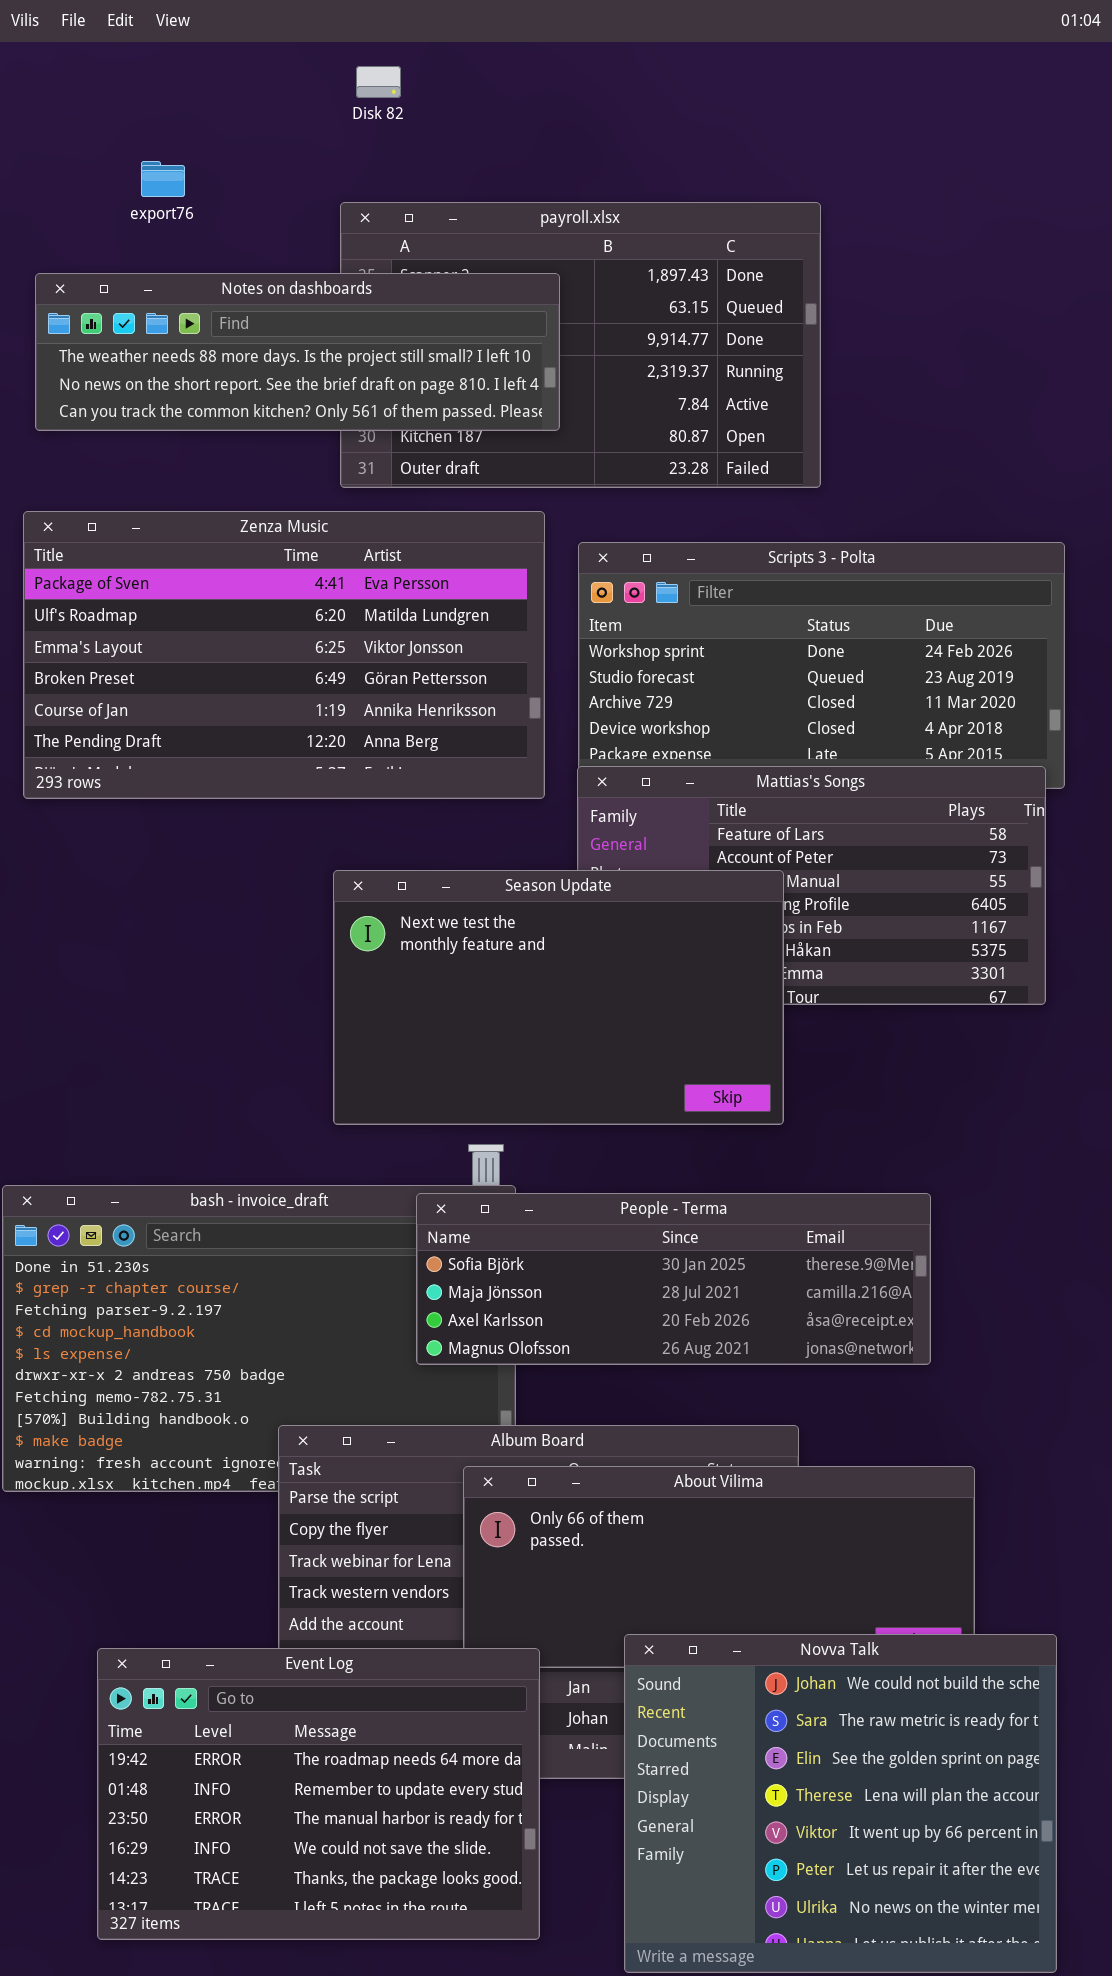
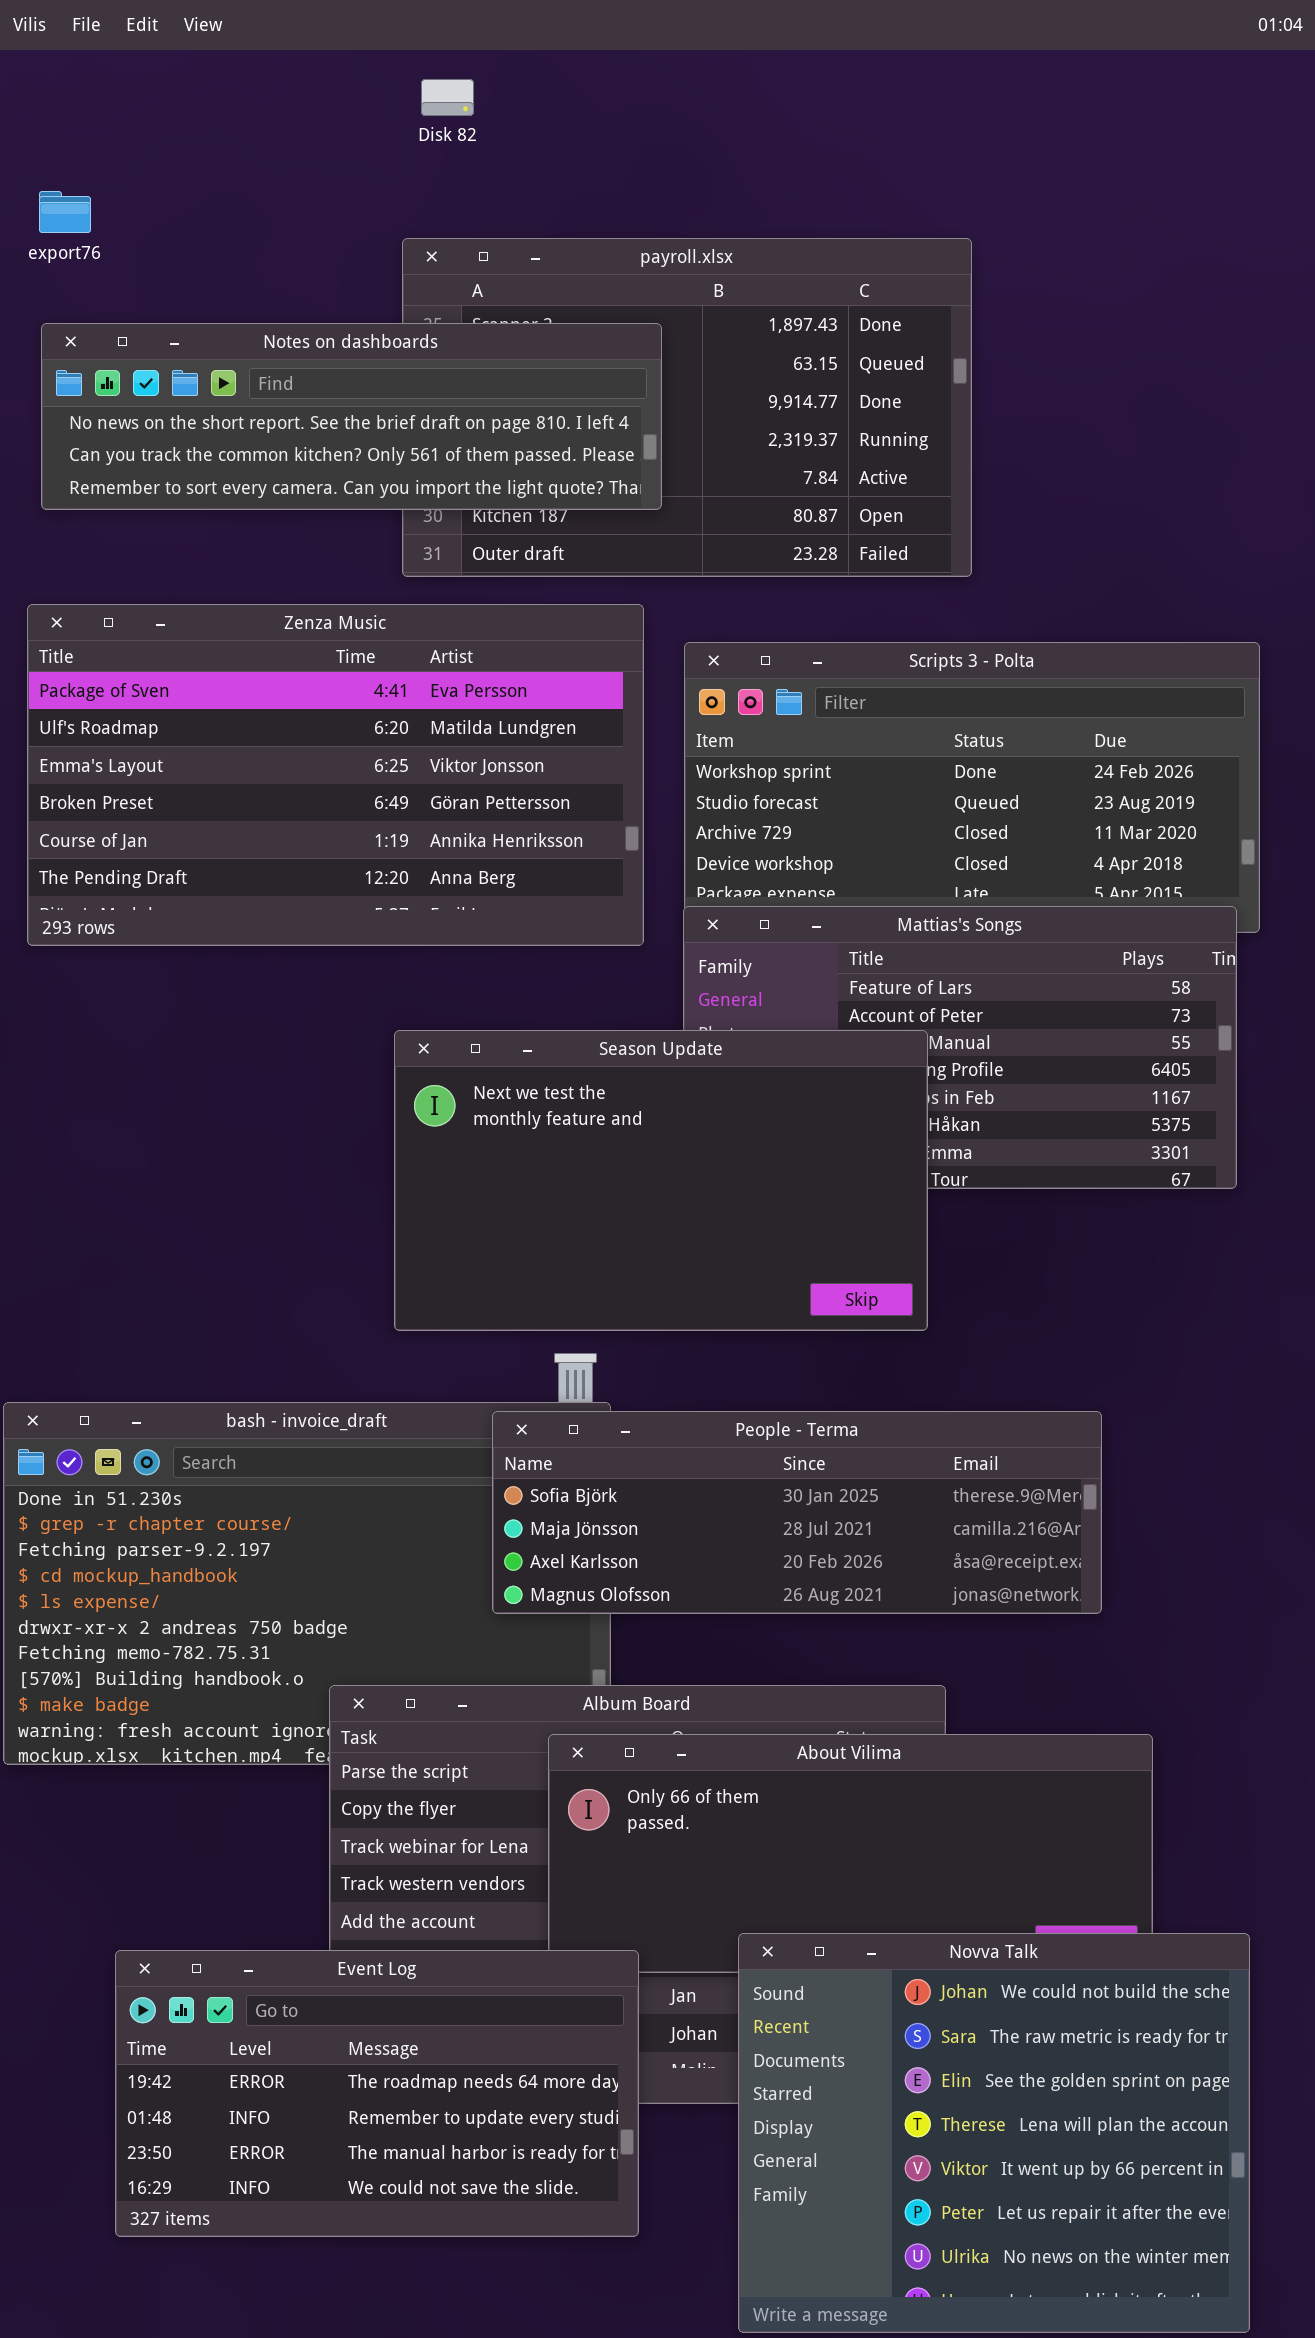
export76: [141,161,185,197] -> [39,191,91,233], moved
Notes on dashboards: [35,273,560,431] -> [41,323,662,510], scrolled down 1 row
Event Log: [97,1648,540,1940] -> [115,1950,639,2237], resized

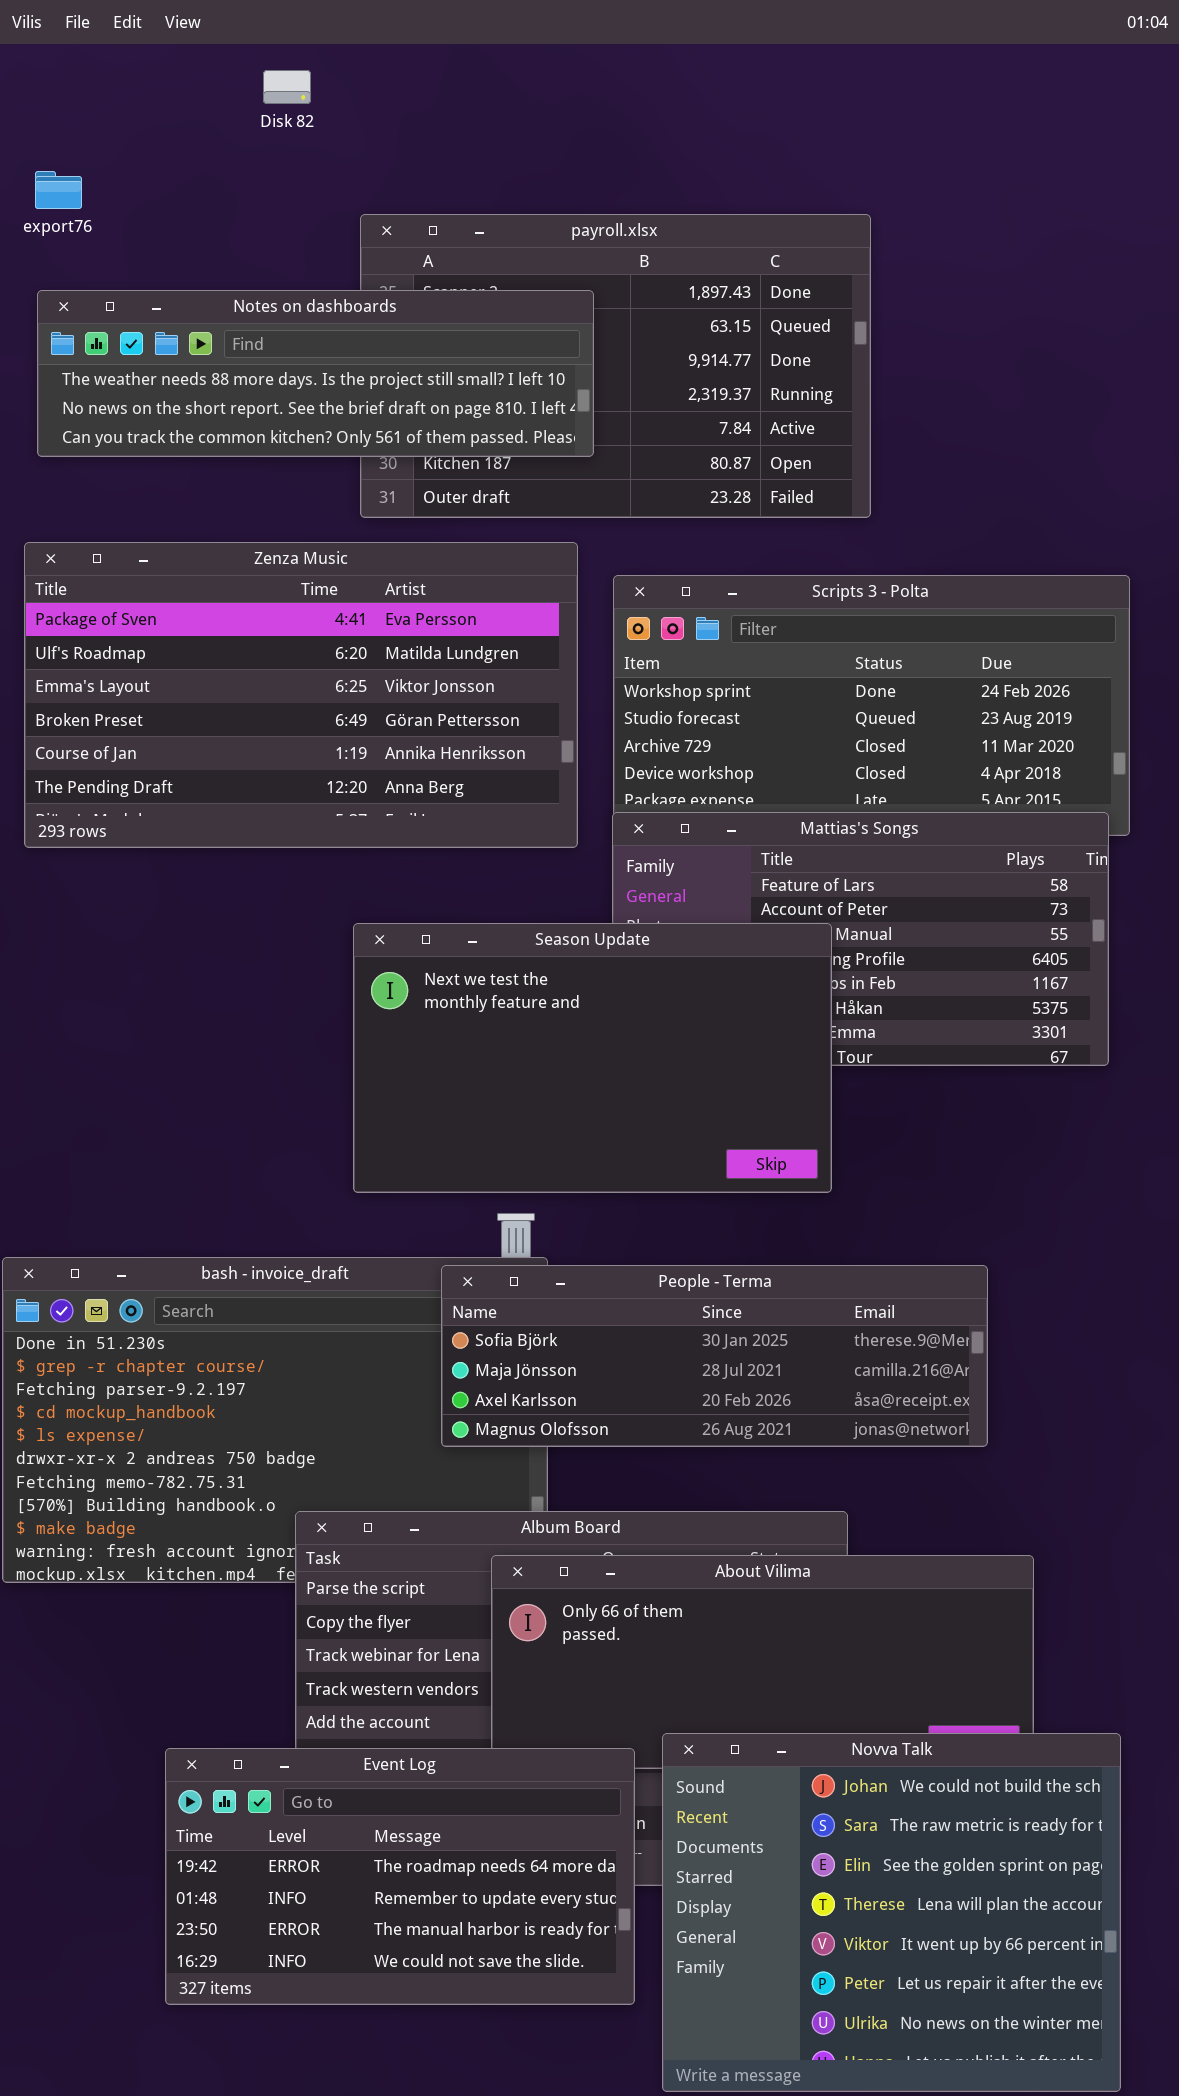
Disk 82: [421,79,474,116] -> [263,70,311,104], moved
Notes on dashboards: [41,323,662,510] -> [37,290,594,457], scrolled up 1 row
Event Log: [115,1950,639,2237] -> [165,1748,635,2005], moved

